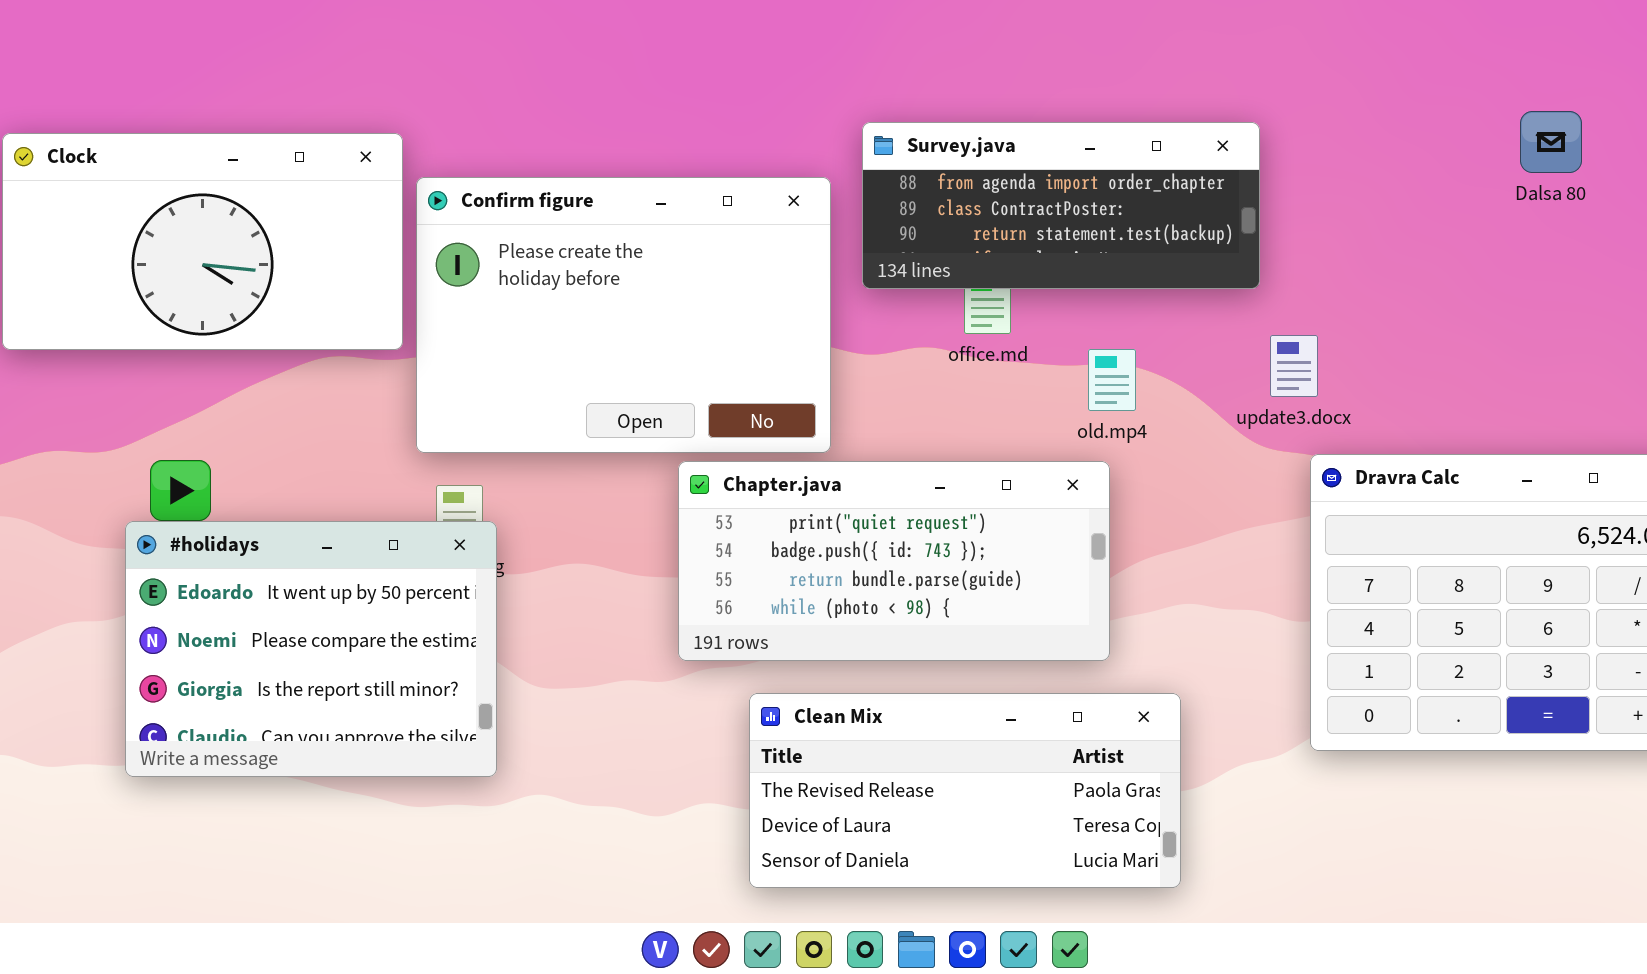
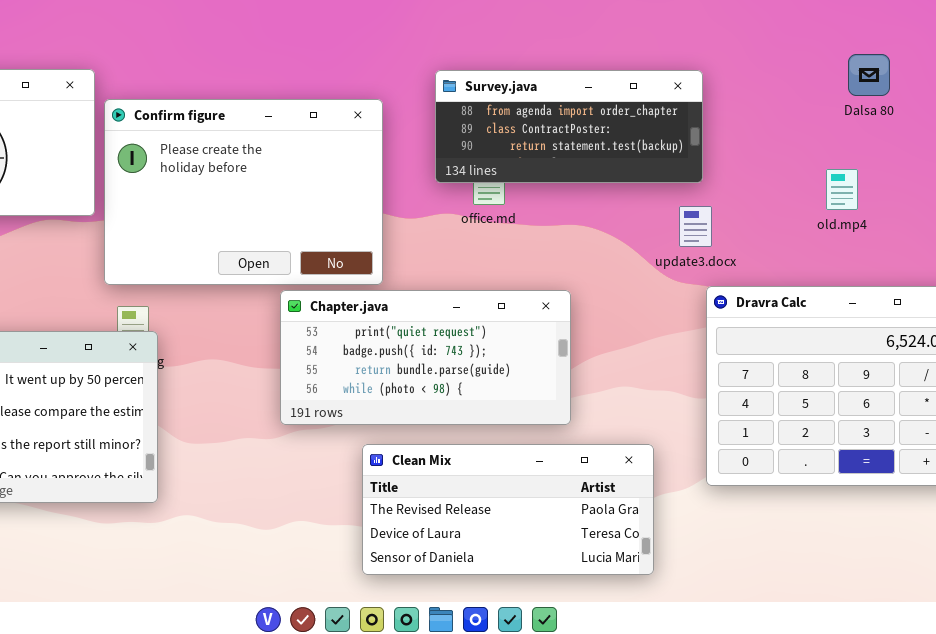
Survey.java: [862,122,1260,289] -> [435,70,703,183], moved
old.mp4: [1088,349,1136,411] -> [826,169,858,210], moved
Clean Mix: [749,693,1181,888] -> [362,444,654,575], moved

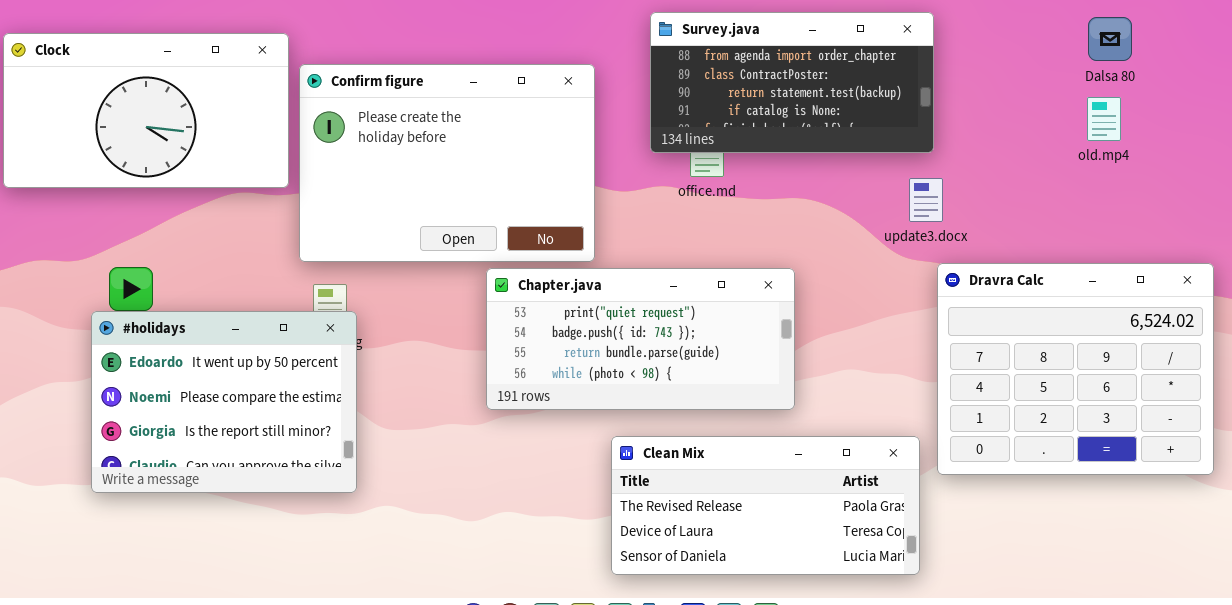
Survey.java: [435,70,703,183] -> [650,12,934,153], resized
old.mp4: [826,169,858,210] -> [1087,97,1121,141], moved
Clean Mix: [362,444,654,575] -> [611,436,920,575], moved

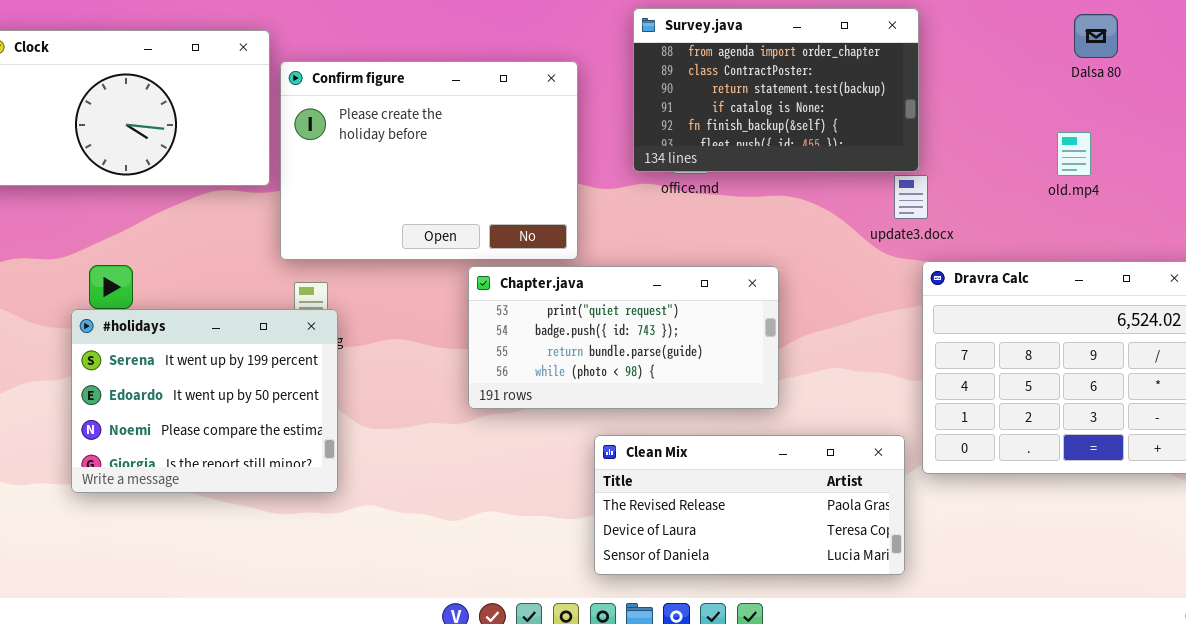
Survey.java: [650,12,934,153] -> [633,8,919,172], resized
old.mp4: [1087,97,1121,141] -> [1057,132,1091,176], moved
#holidays: [91,311,357,493] -> [71,309,338,493], scrolled up 1 row

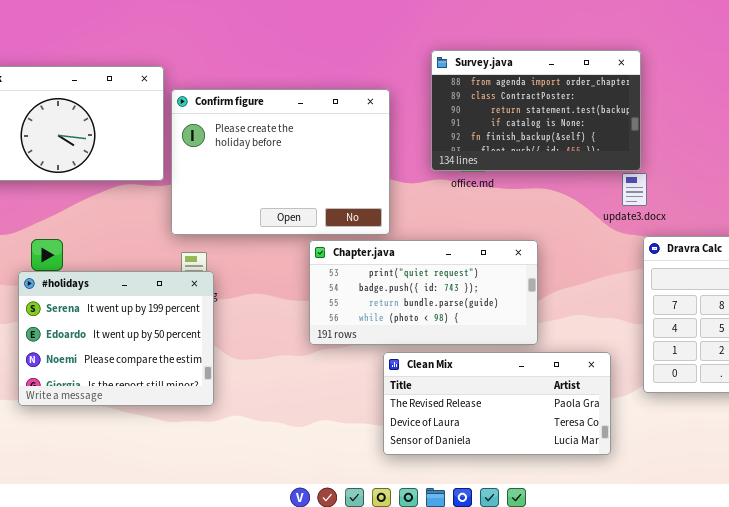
Clean Mix: [594,435,905,575] -> [383,352,611,455], moved

